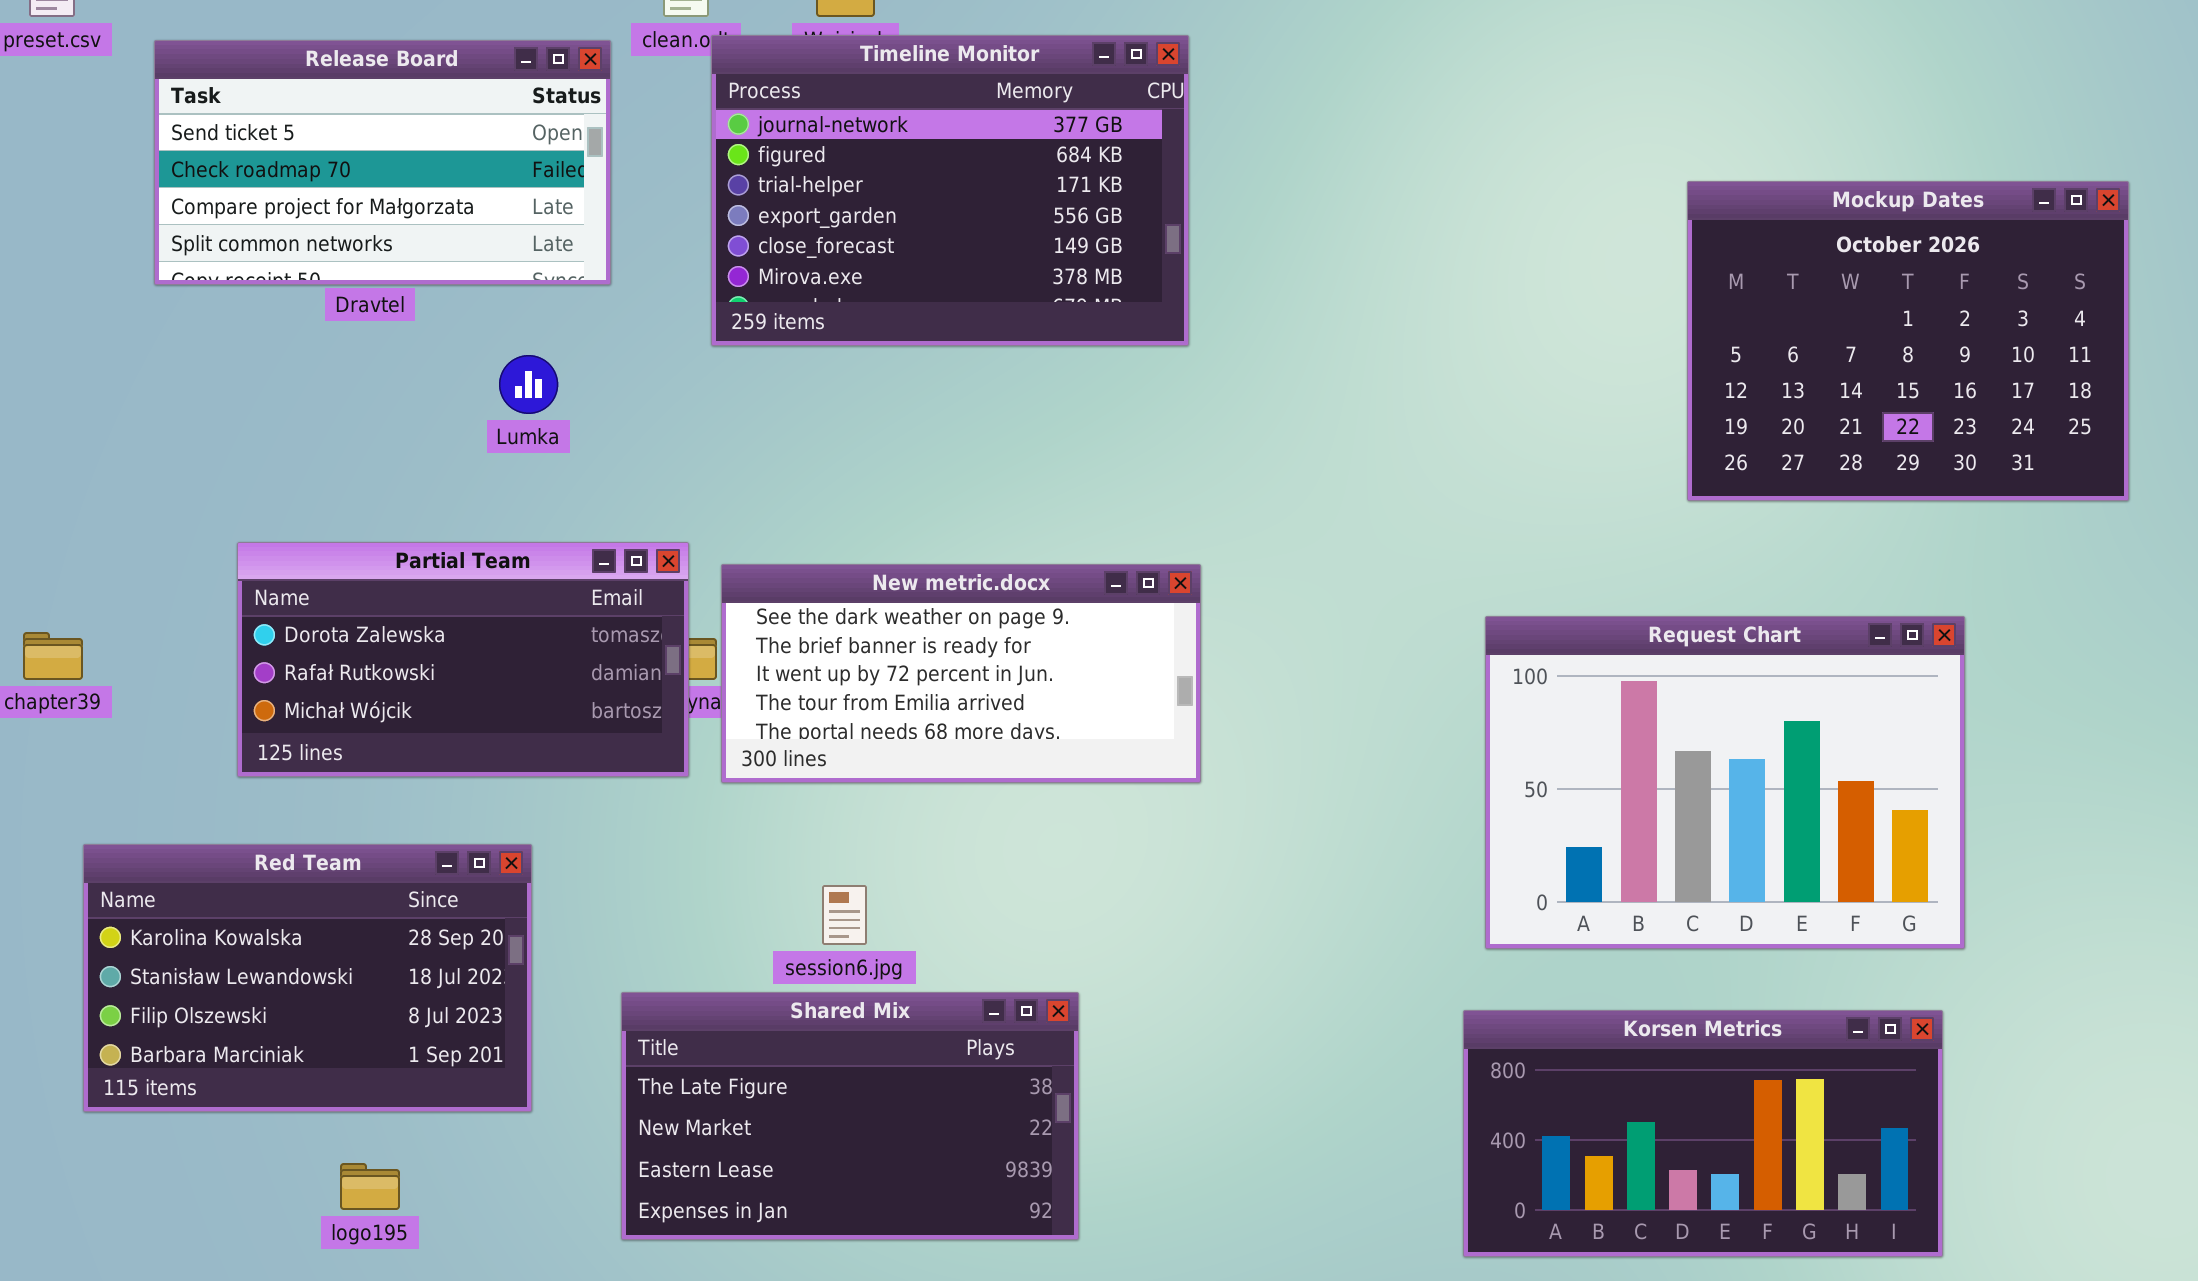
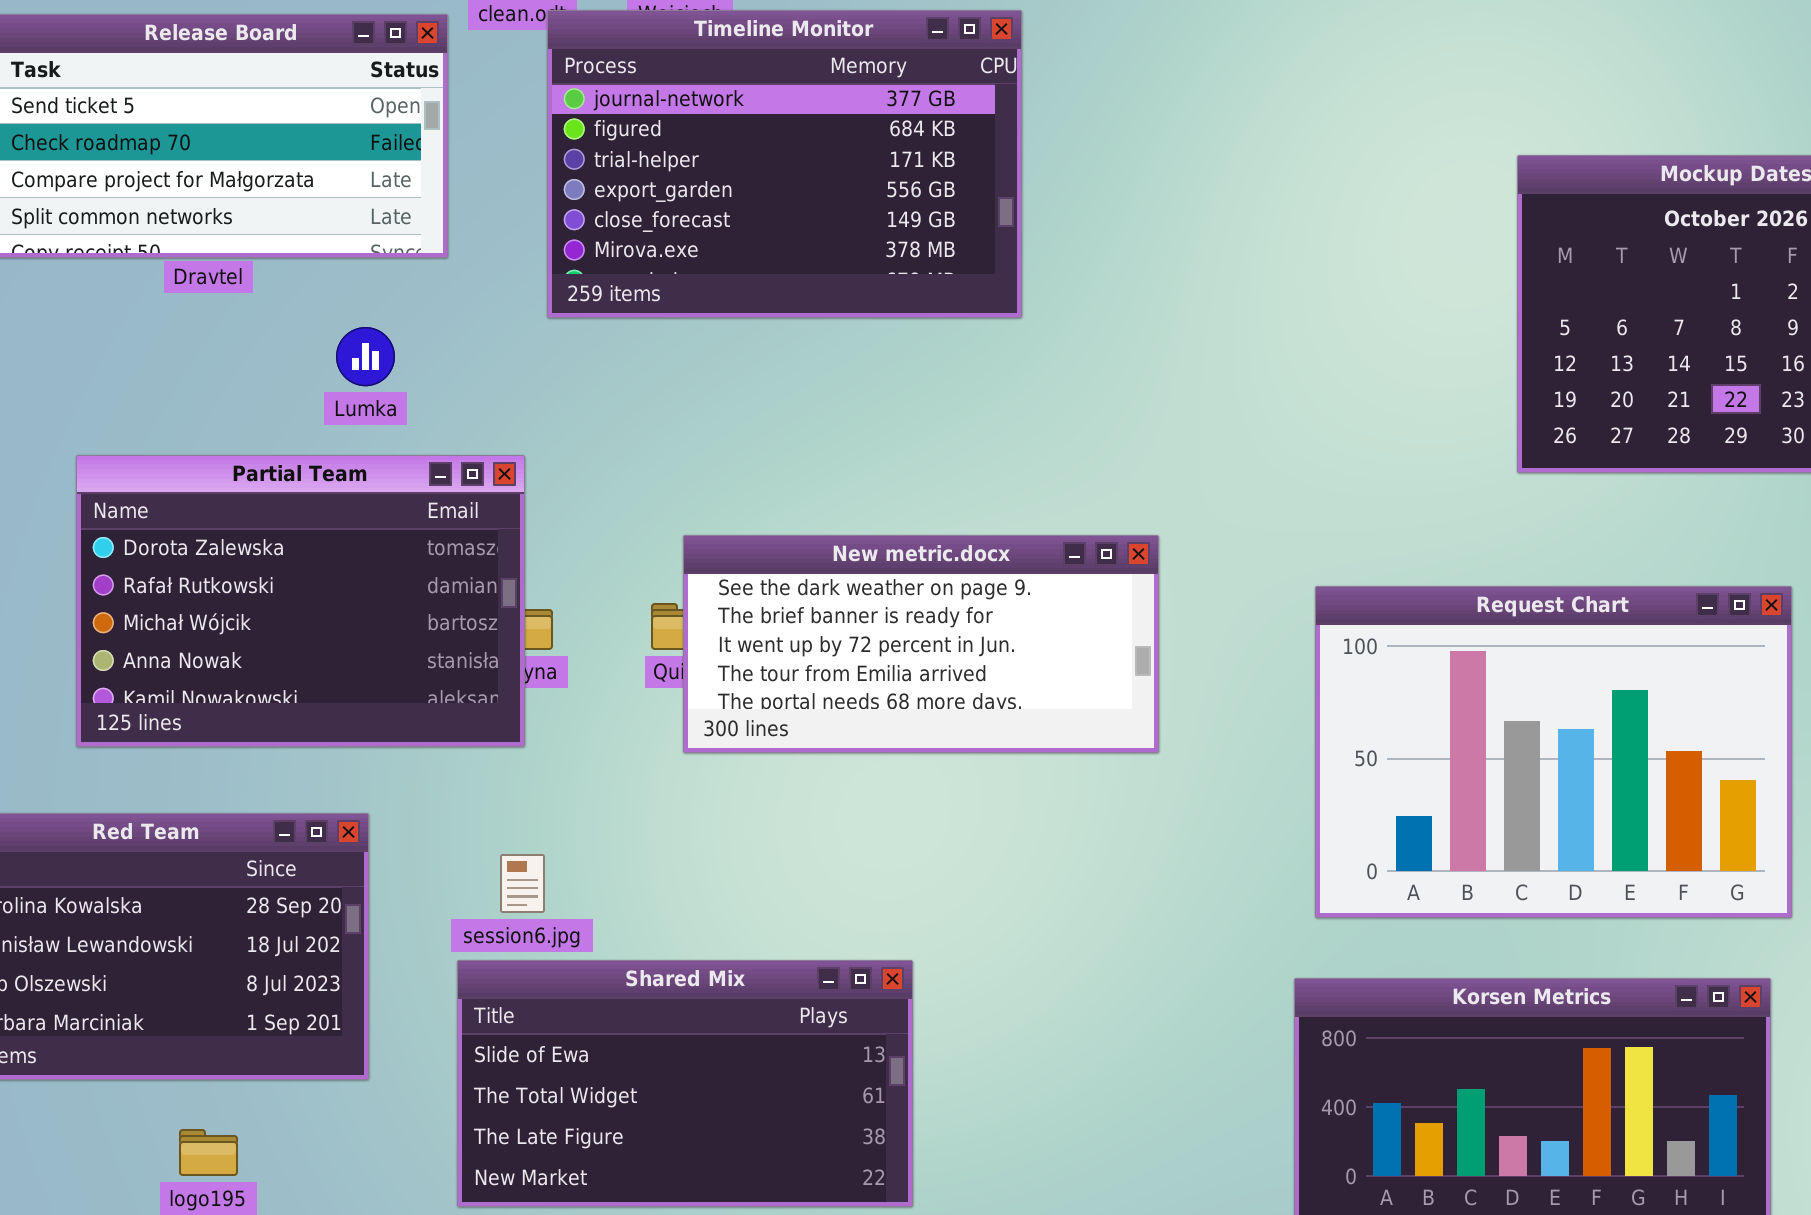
Partial Team: [237,542,689,777] -> [76,455,525,747], resized
New metric.docx: [721,564,1201,783] -> [683,535,1159,753], moved
session6.jpg: [822,885,867,945] -> [500,854,545,913], moved
Shared Mix: [621,992,1079,1240] -> [457,960,913,1207], scrolled up 2 rows

